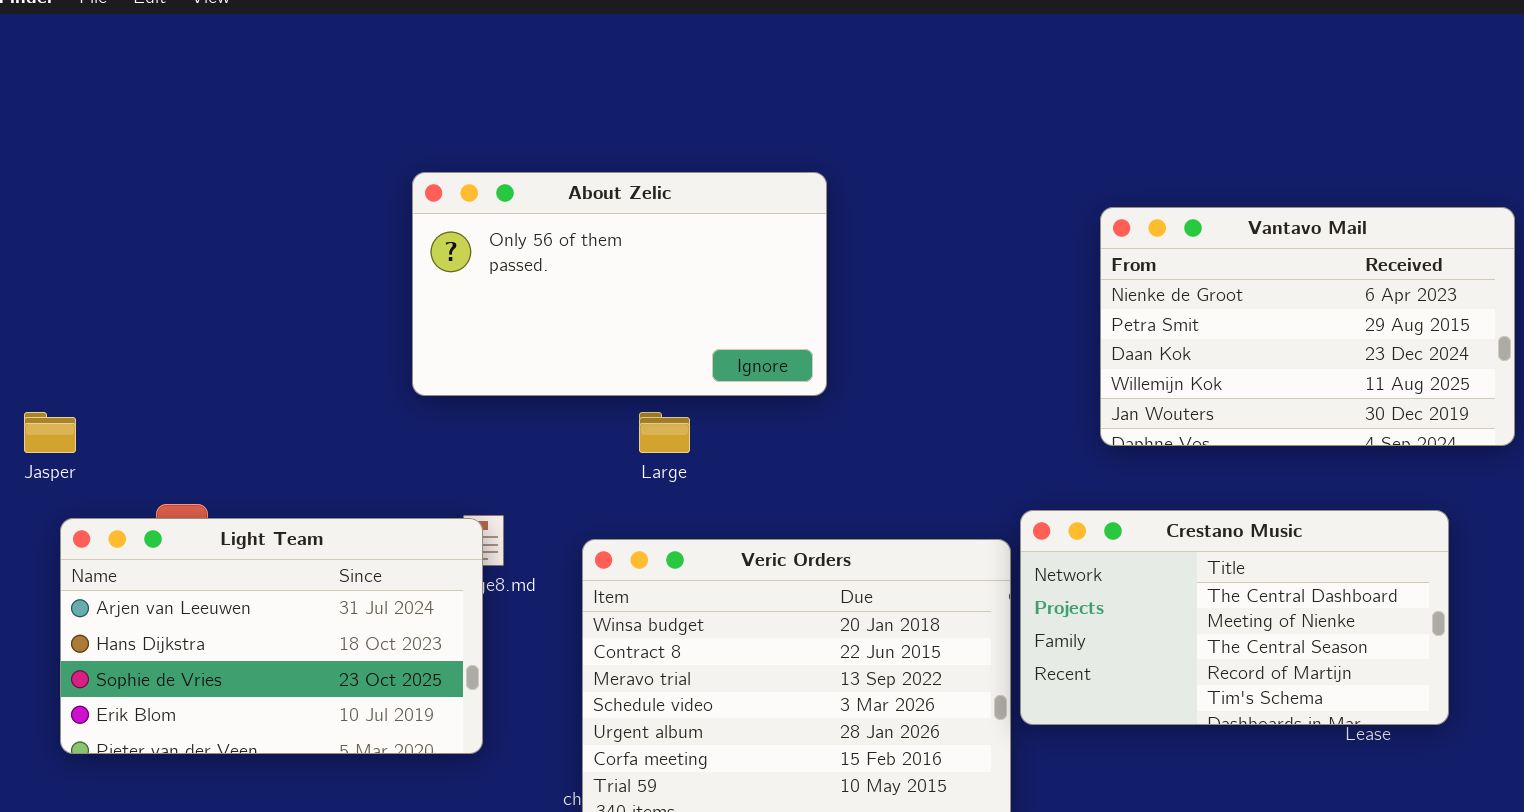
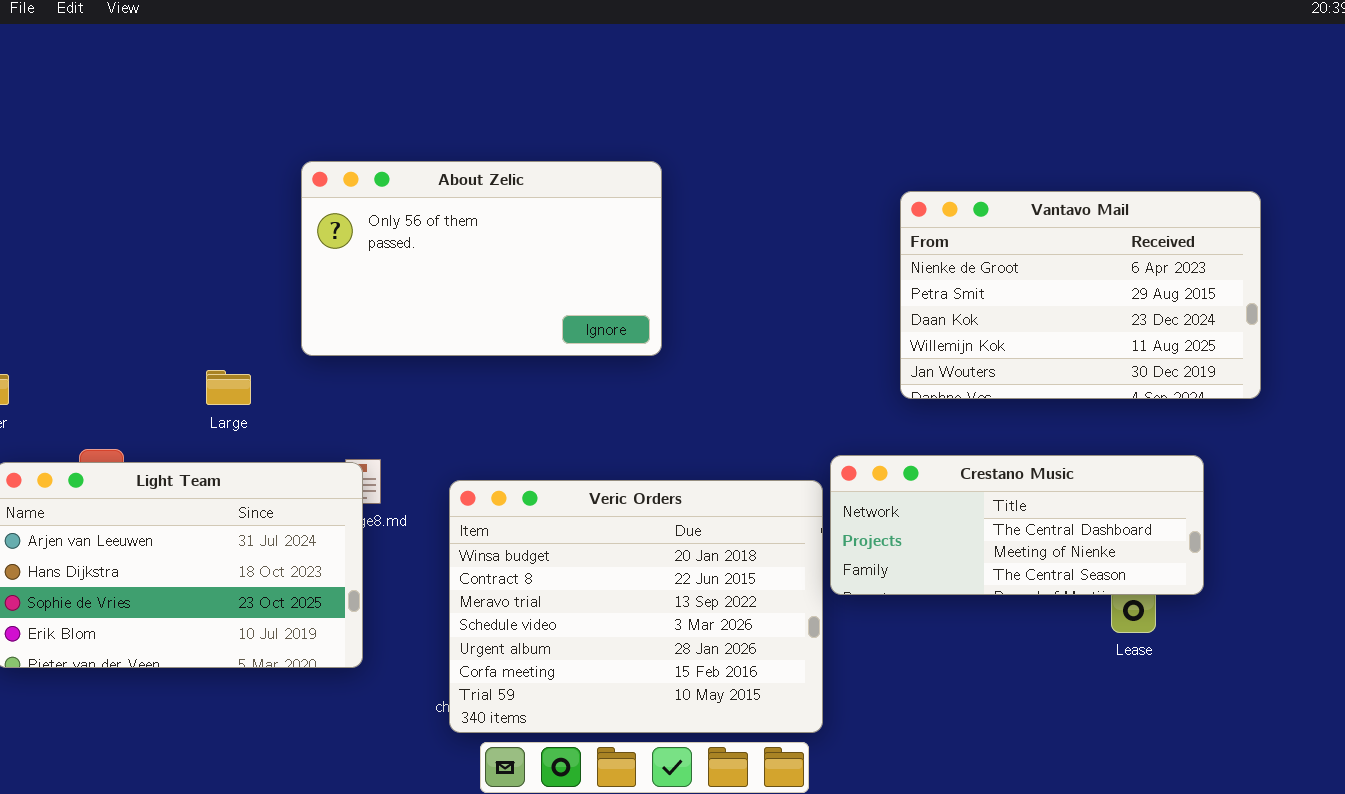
Large: [639,412,690,453] -> [206,370,251,405], moved
Crestano Music: [1020,510,1449,725] -> [830,455,1204,595], resized

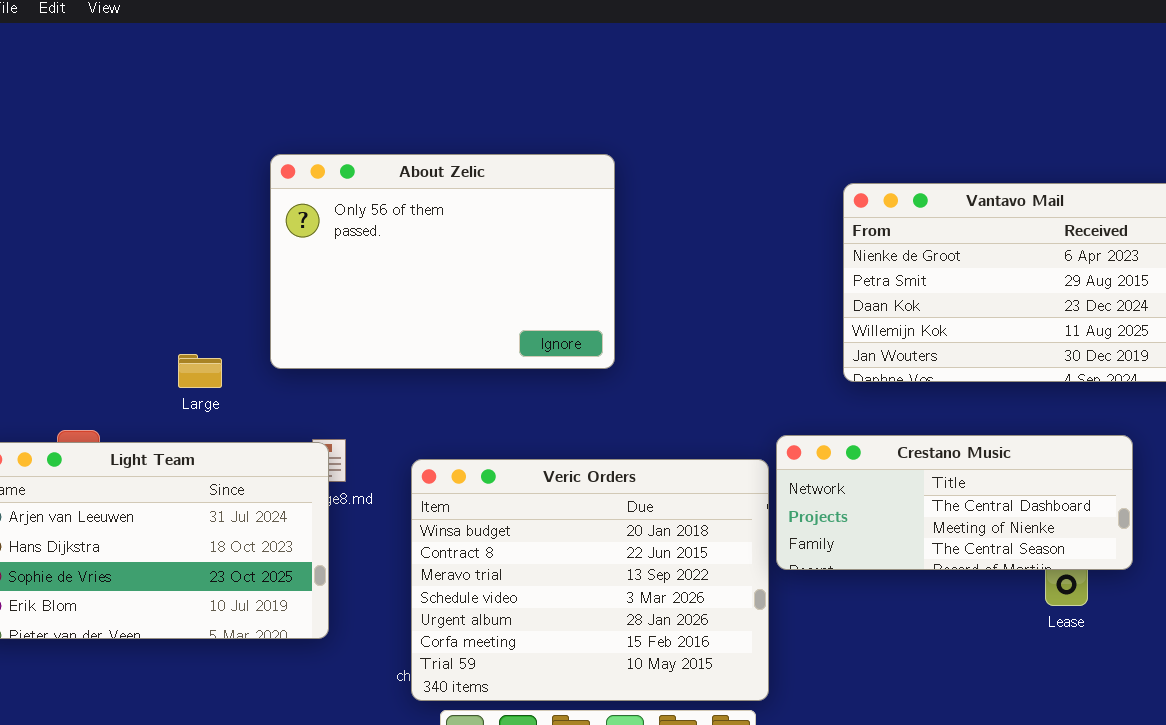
About Zelic: [301,161,662,356] -> [270,154,615,369], resized

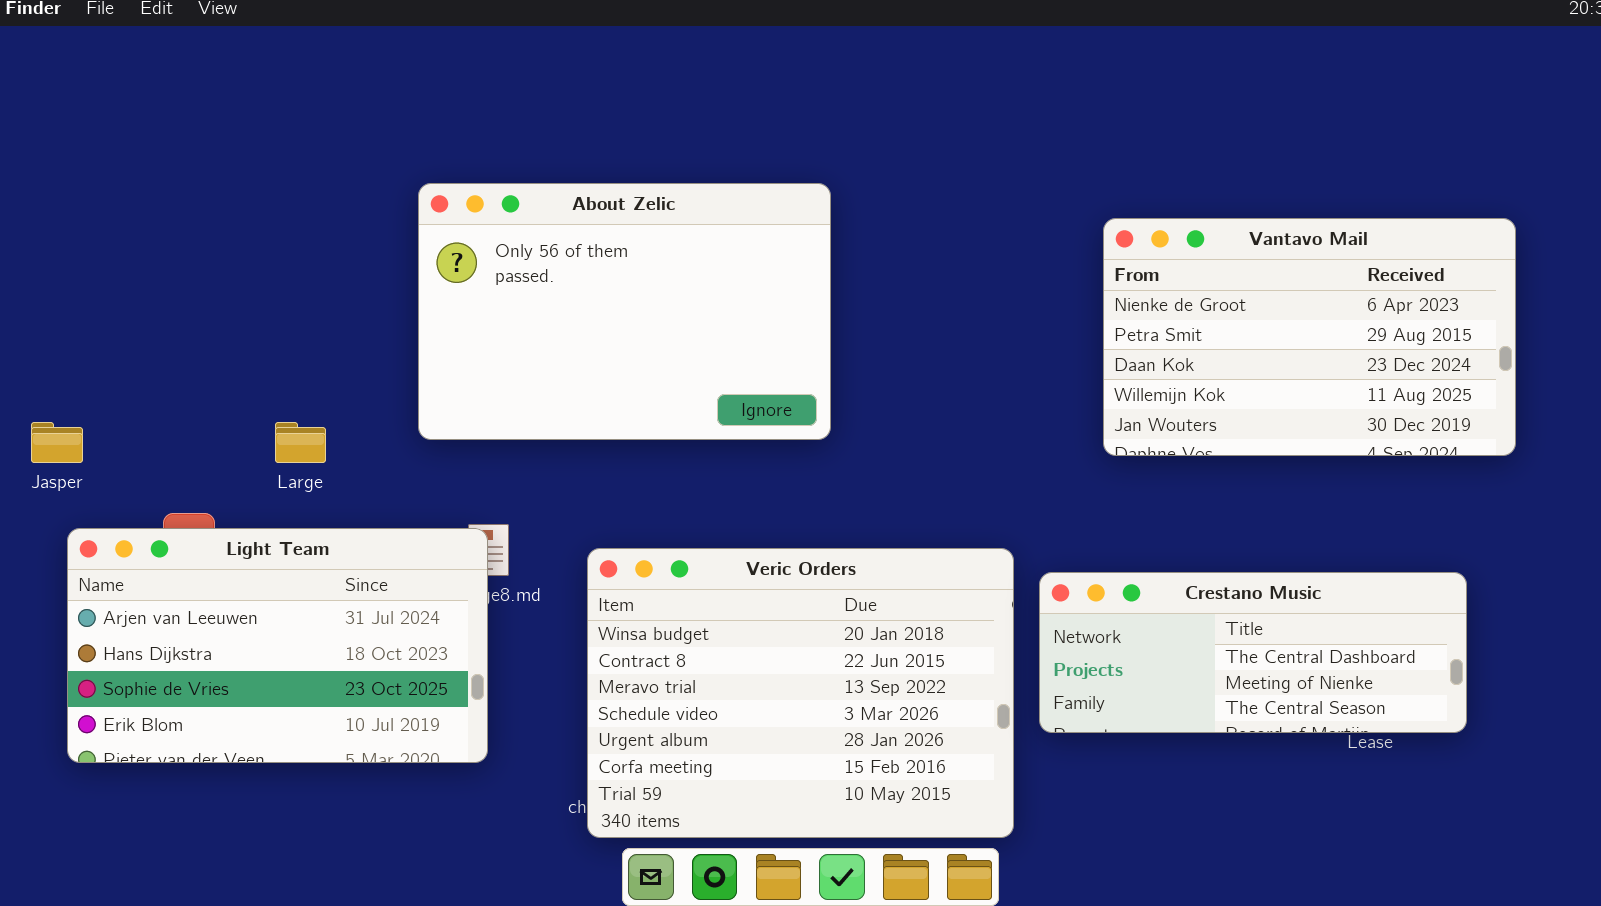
Large: [178,354,222,388] -> [275,422,326,463], moved
Crestano Music: [776,435,1133,570] -> [1039,572,1467,733], moved

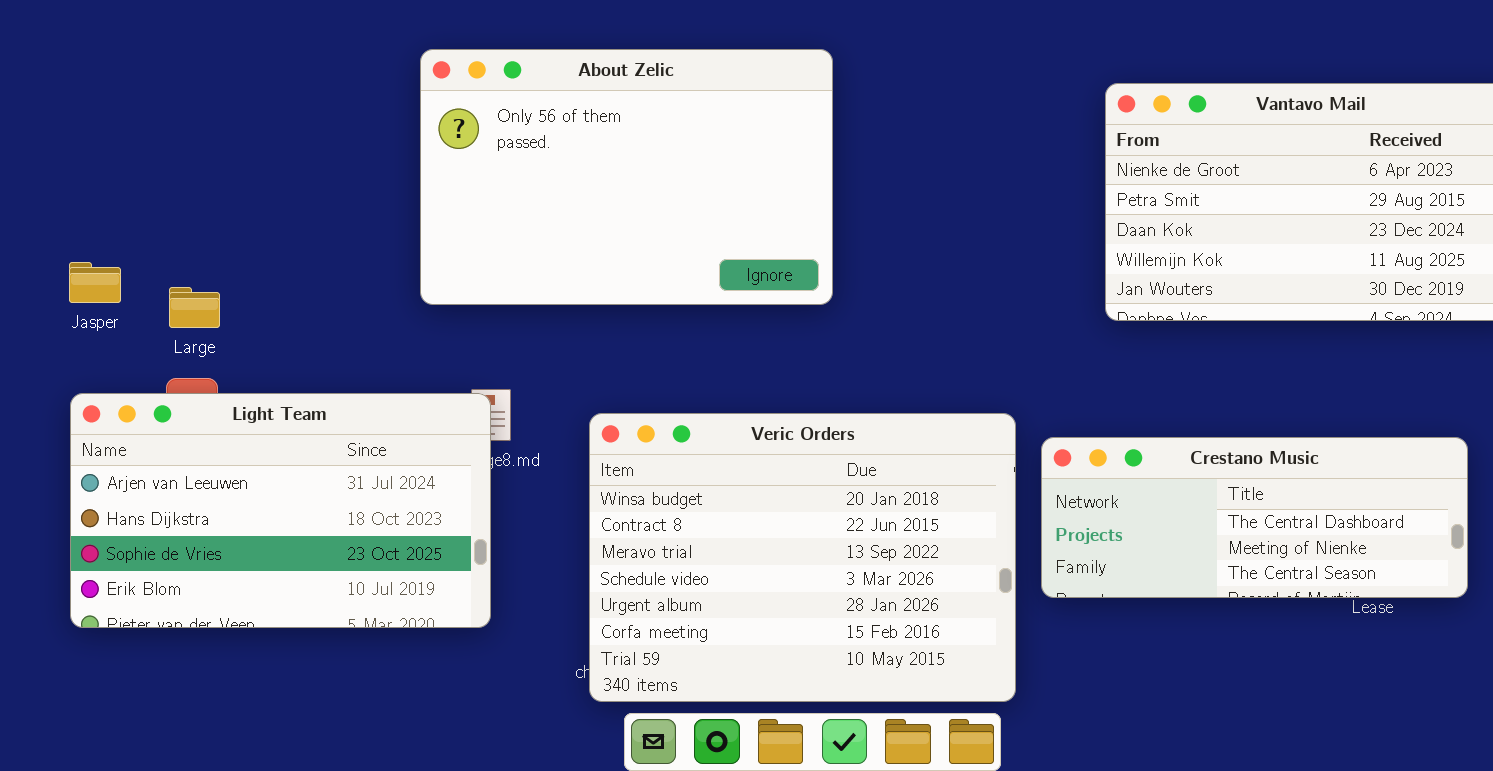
Jasper: [31,422,83,463] -> [69,262,121,303], moved
Large: [275,422,326,463] -> [169,287,220,328], moved

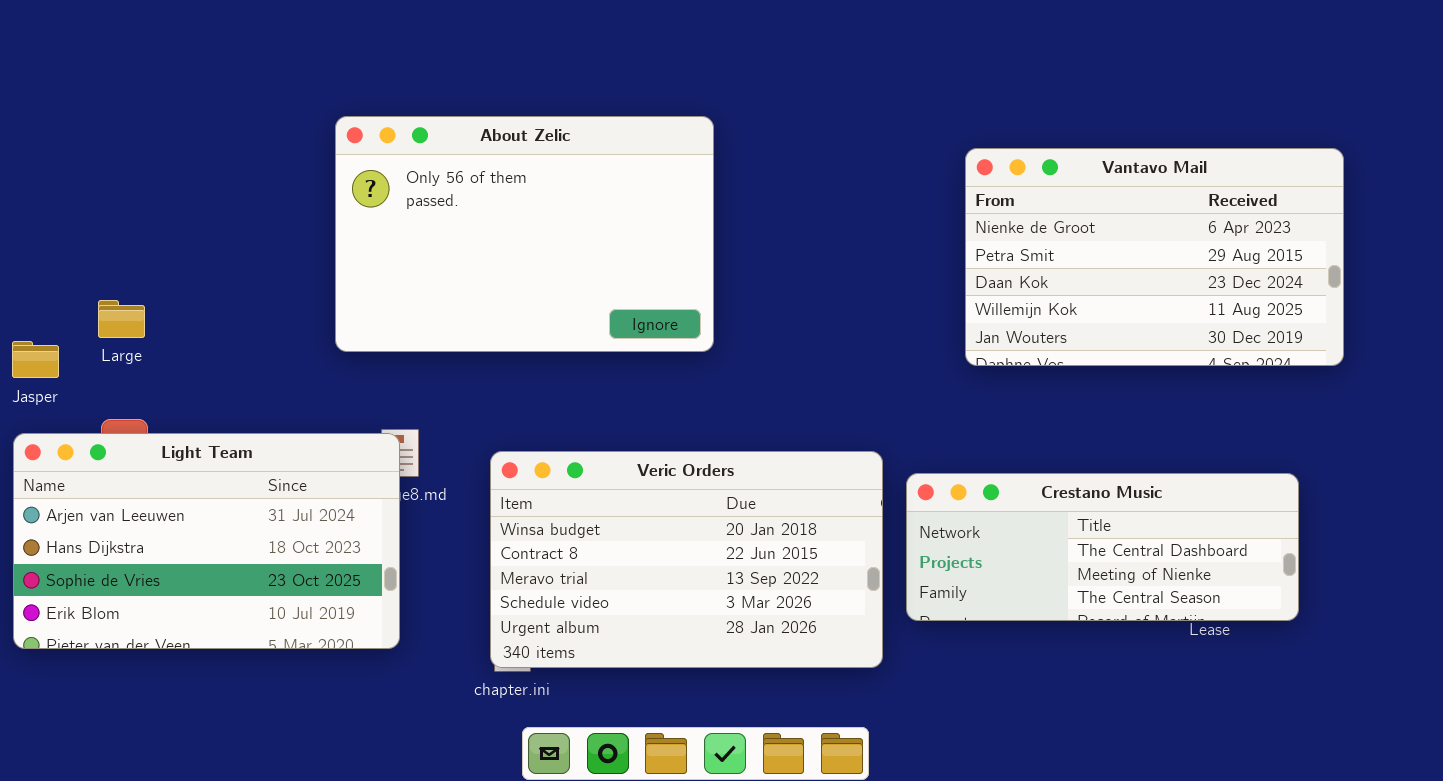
Jasper: [69,262,121,303] -> [12,341,59,378], moved
Large: [169,287,220,328] -> [98,300,145,338], moved
Veric Orders: [589,413,1016,702] -> [490,451,883,668], resized

